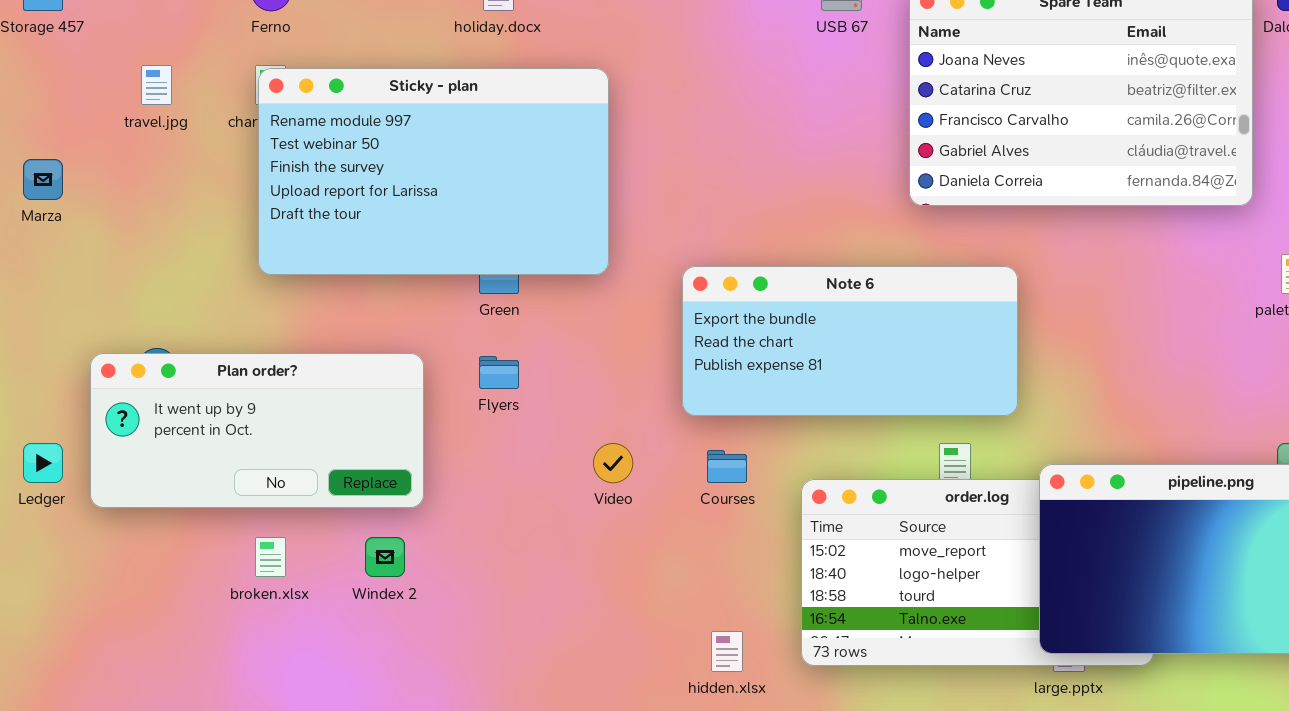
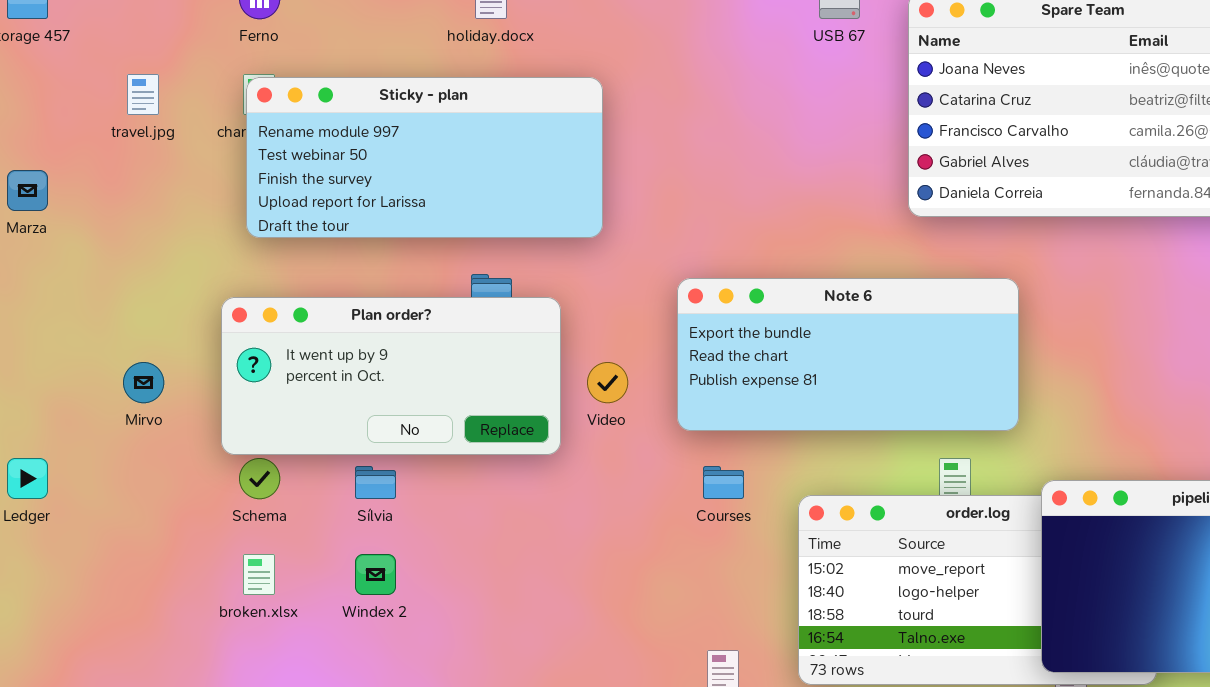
Sticky - plan: [258,68,609,275] -> [246,77,603,238], resized
Plan order?: [90,353,424,508] -> [221,297,561,455], moved
Video: [593,443,633,483] -> [587,362,628,403], moved

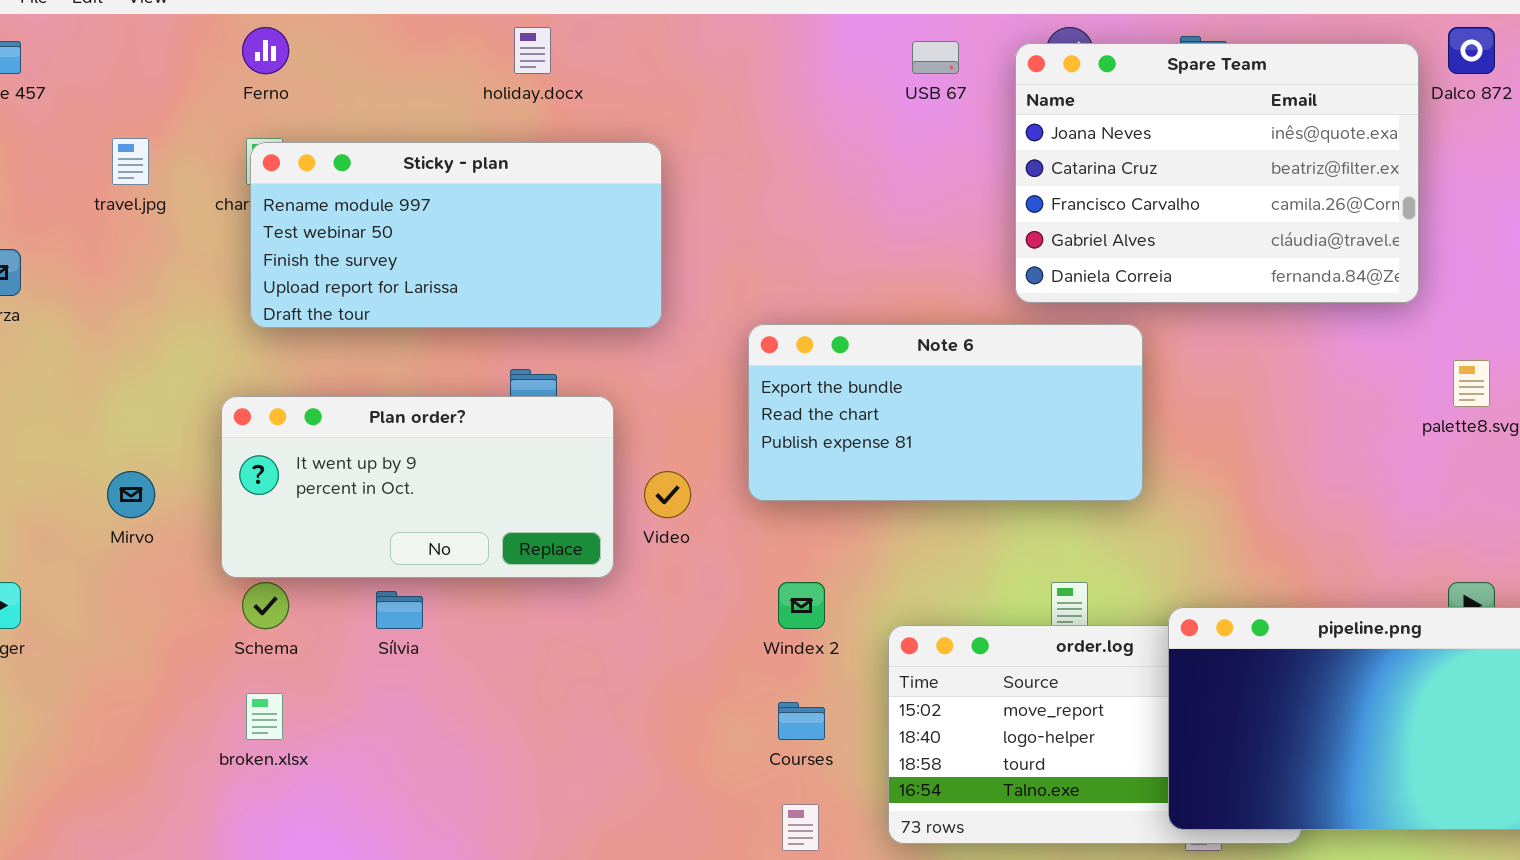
Note 6: [677,278,1019,431] -> [748,324,1143,501], moved
Courses: [703,466,744,499] -> [778,702,825,740], moved
Windex 2: [355,554,396,595] -> [778,582,825,629], moved

